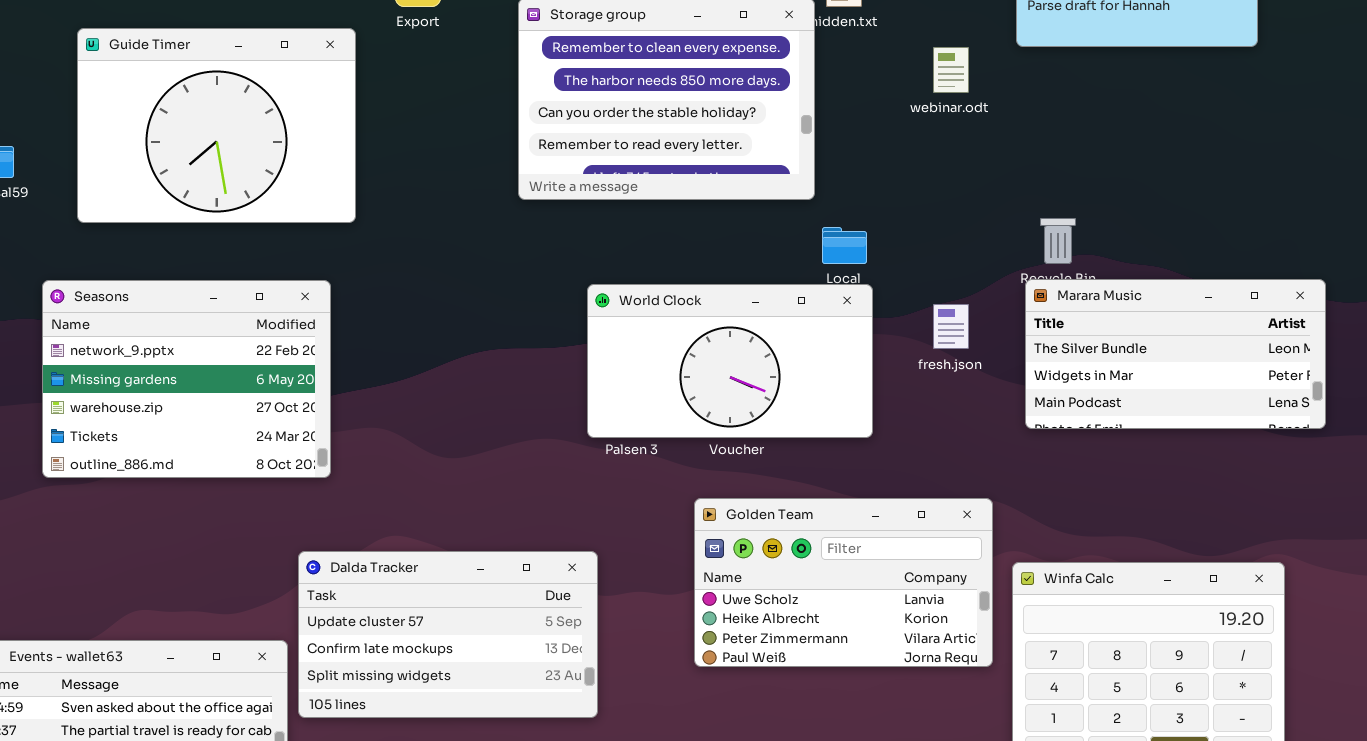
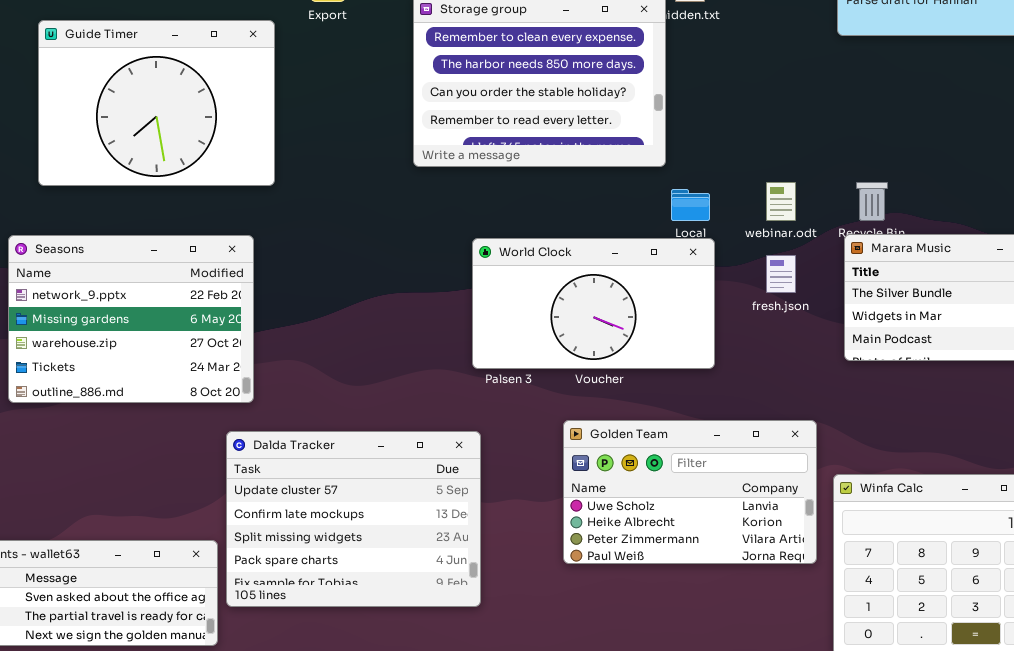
webinar.odt: [933,47,969,93] -> [766,182,796,221], moved
Dalda Tracker: [298,551,598,718] -> [226,431,481,607], resized

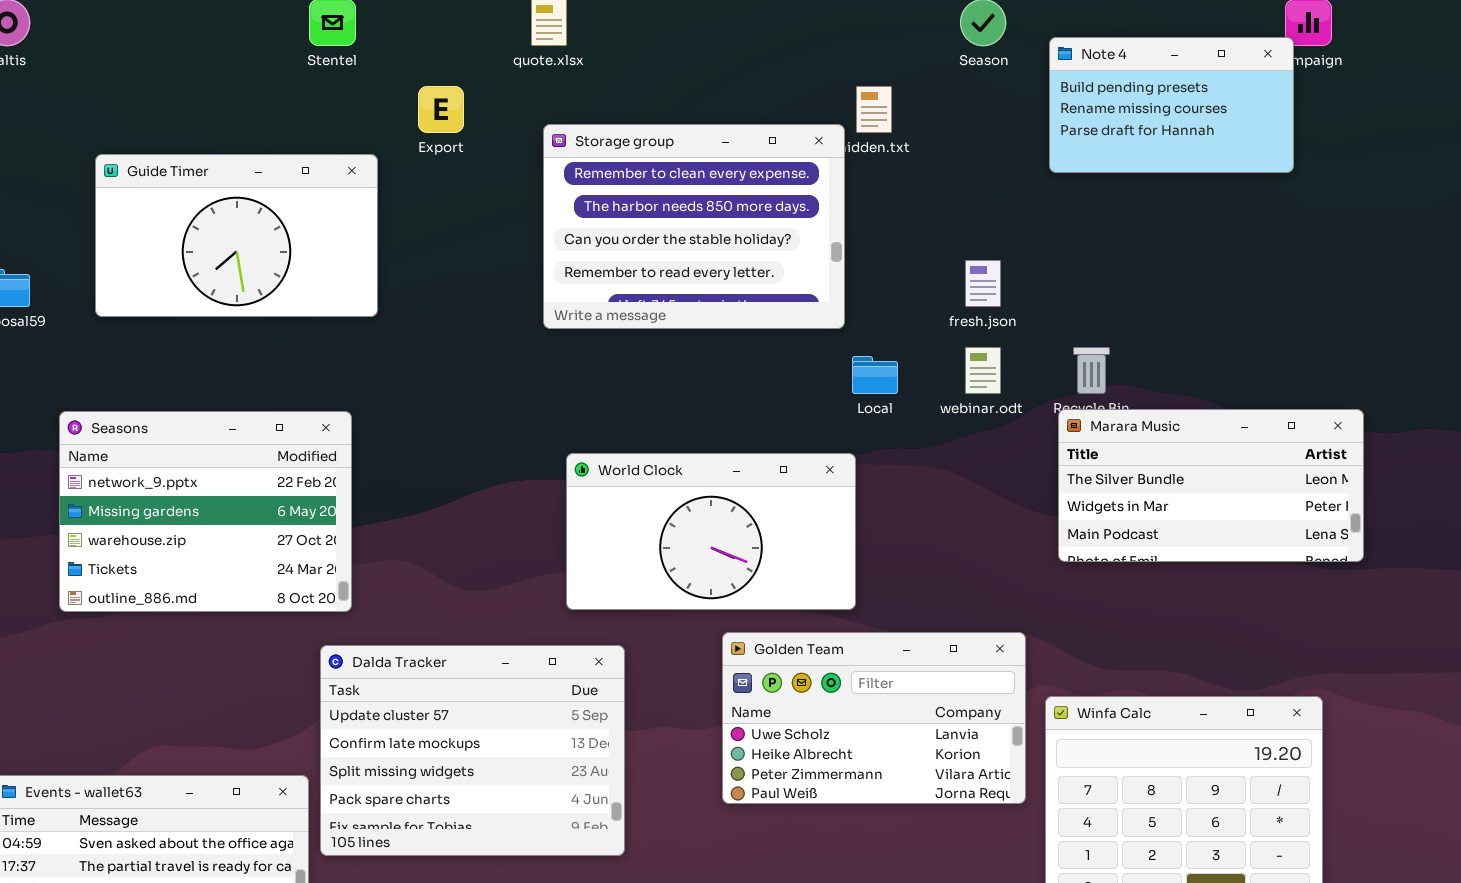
Guide Timer: [38,20,275,186] -> [95,154,378,317], resized
World Clock: [472,238,715,369] -> [566,453,856,610], moved
fresh.json: [766,255,796,293] -> [965,260,1001,307], moved

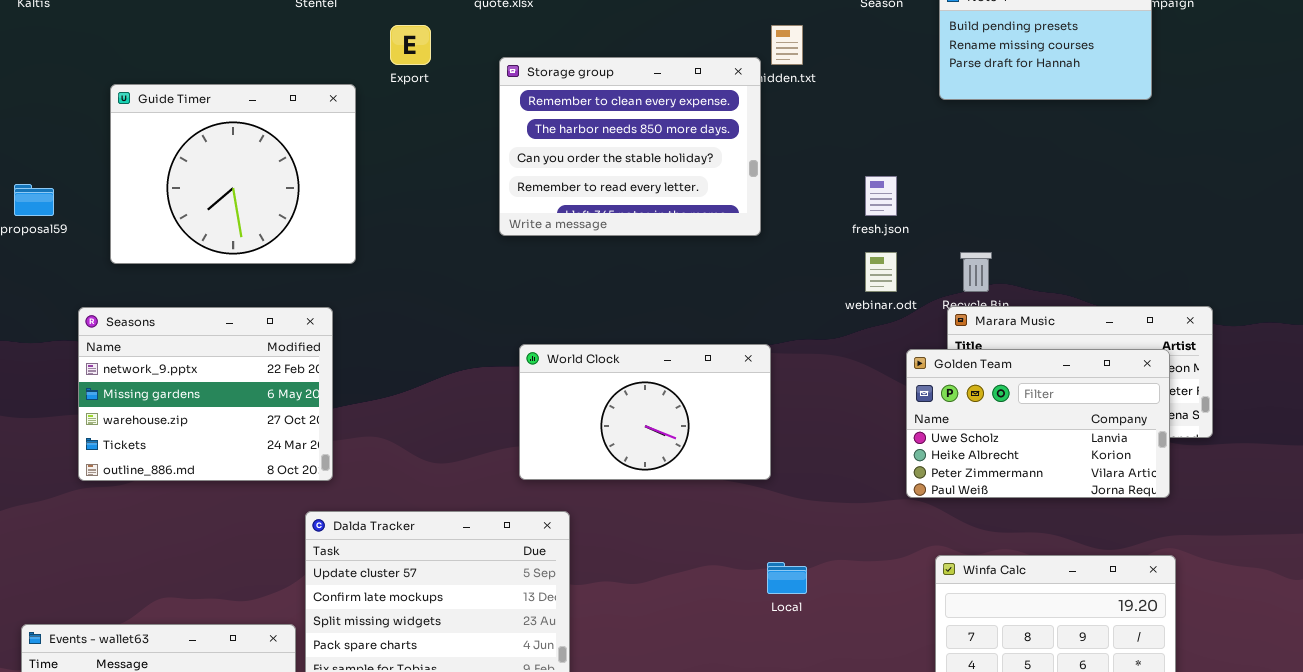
Guide Timer: [95,154,378,317] -> [110,84,356,264], resized
Local: [852,356,898,394] -> [767,562,807,594], moved
Golden Team: [722,632,1026,804] -> [906,349,1170,498], moved

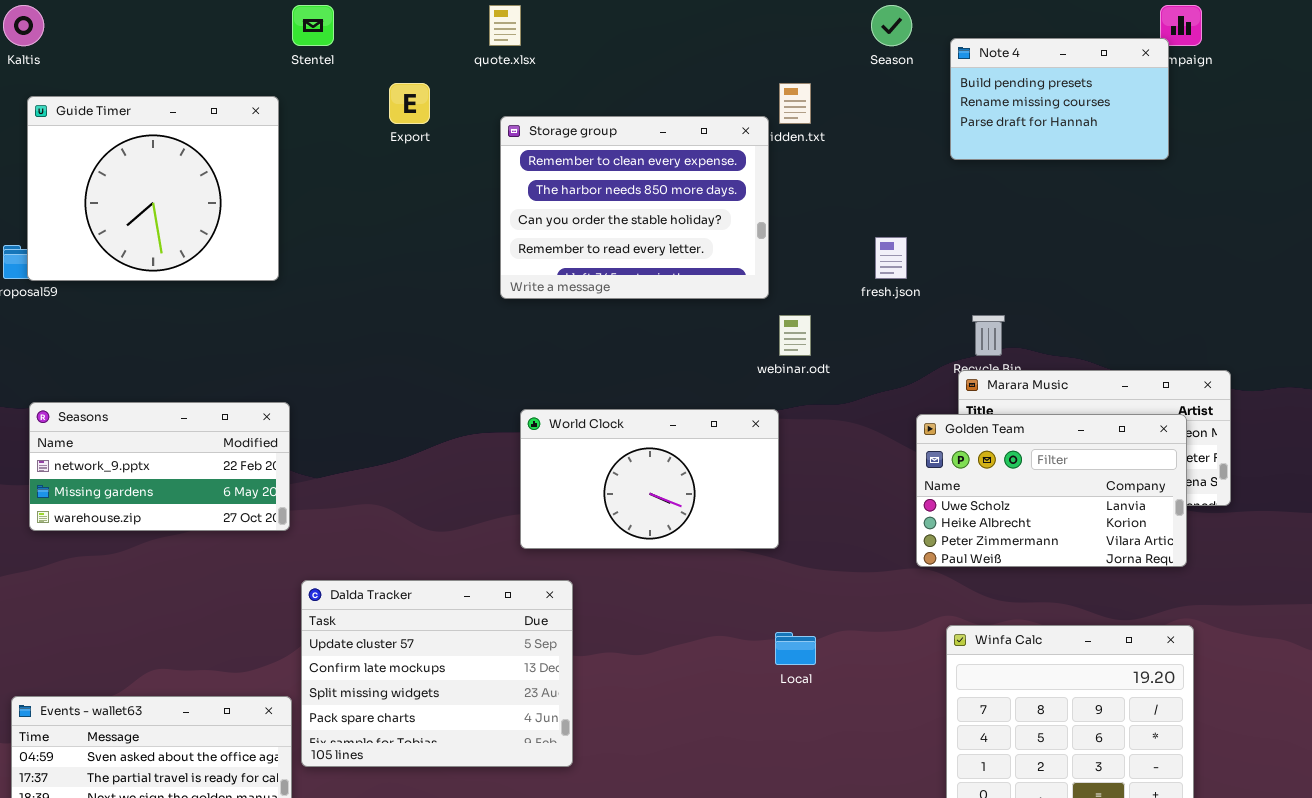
Guide Timer: [110,84,356,264] -> [27,96,279,281], moved
webinar.odt: [865,252,897,292] -> [779,315,811,356], moved
Seasons: [78,307,333,481] -> [29,402,290,531], moved, resized

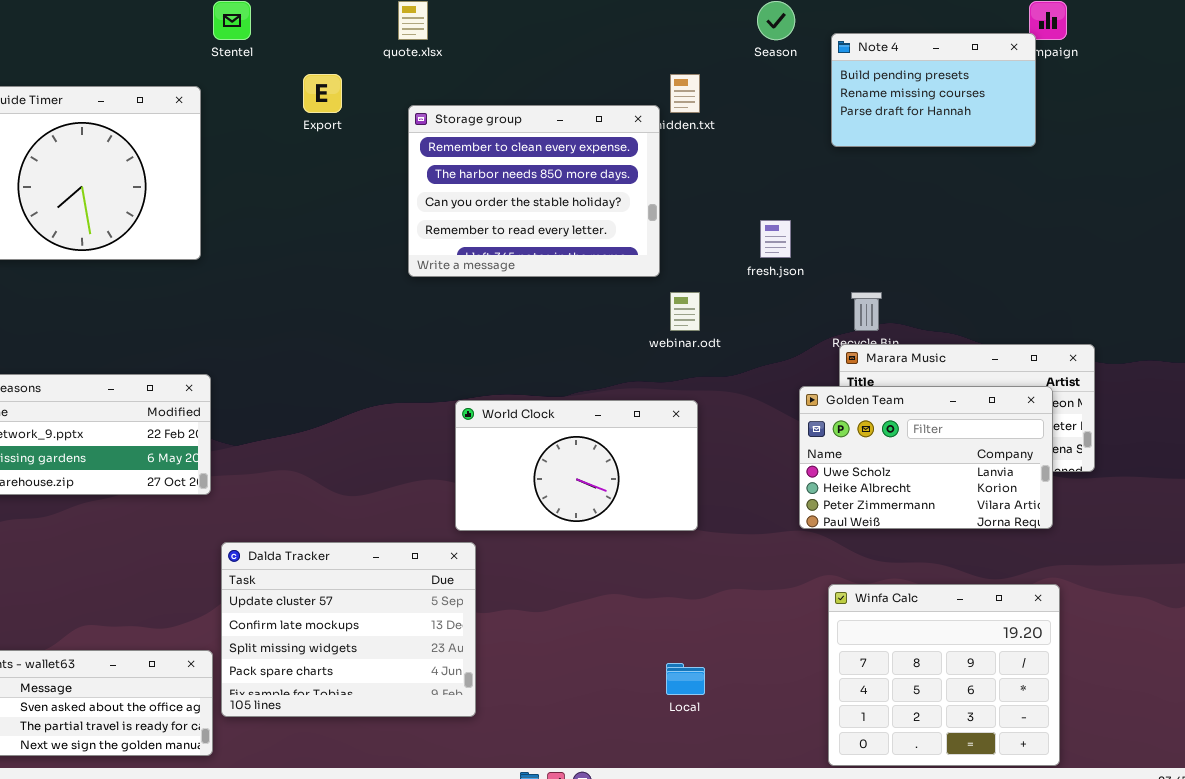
World Clock: [520,409,779,549] -> [455,400,698,531], moved
Local: [775,632,816,665] -> [666,663,705,695], moved

